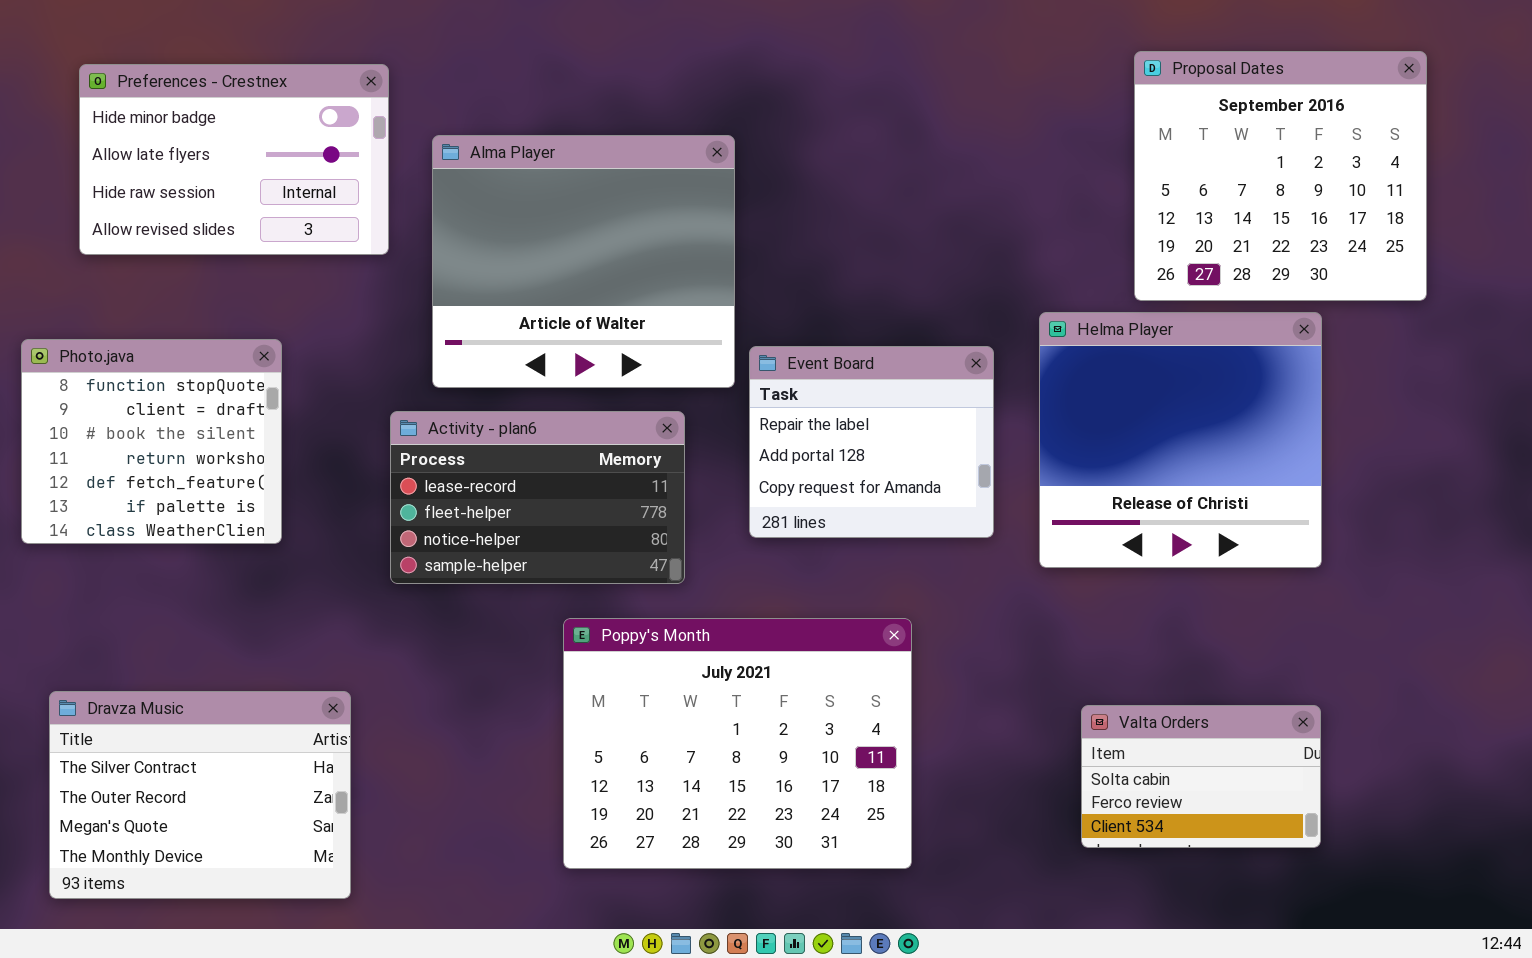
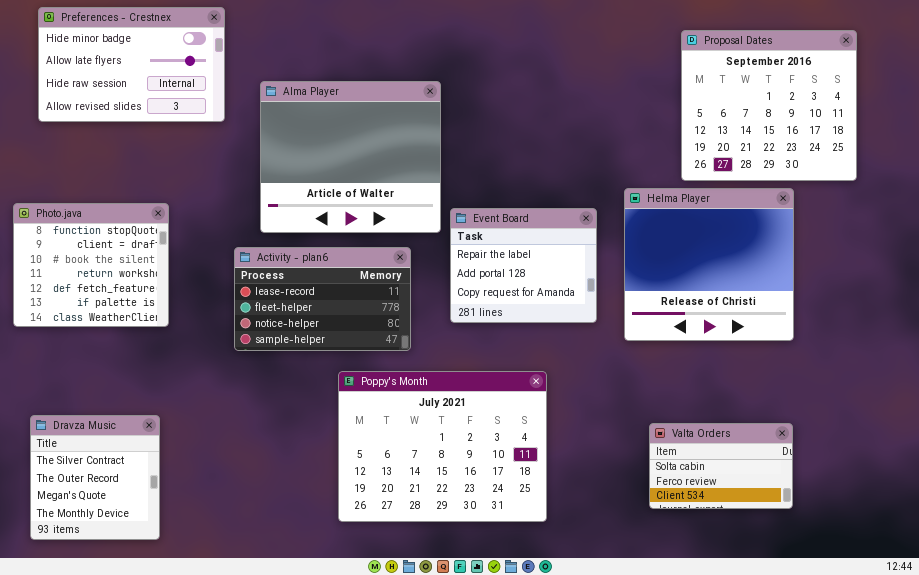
Preferences - Crestnex: [79,64,389,255] -> [38,7,225,122], moved
Dravza Music: [49,691,351,899] -> [30,415,160,540], resized

